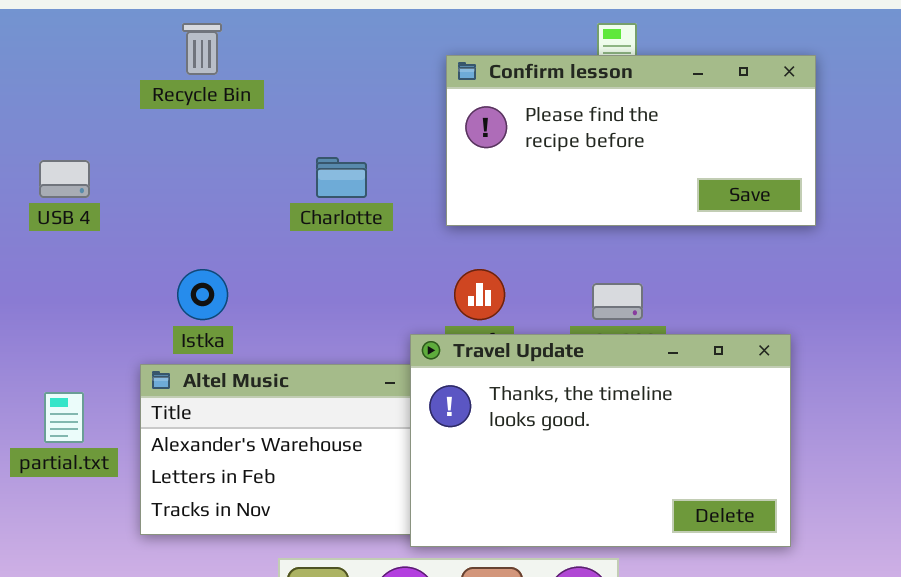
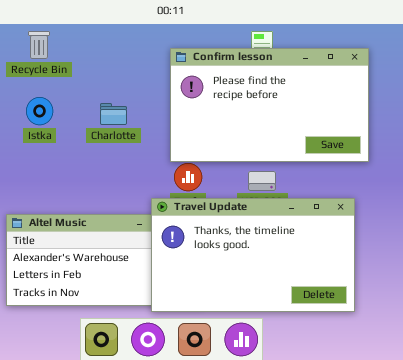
Confirm lesson: [446,55,816,226] -> [170,48,369,162], resized
Istka: [177,269,228,320] -> [26,97,53,125], moved

